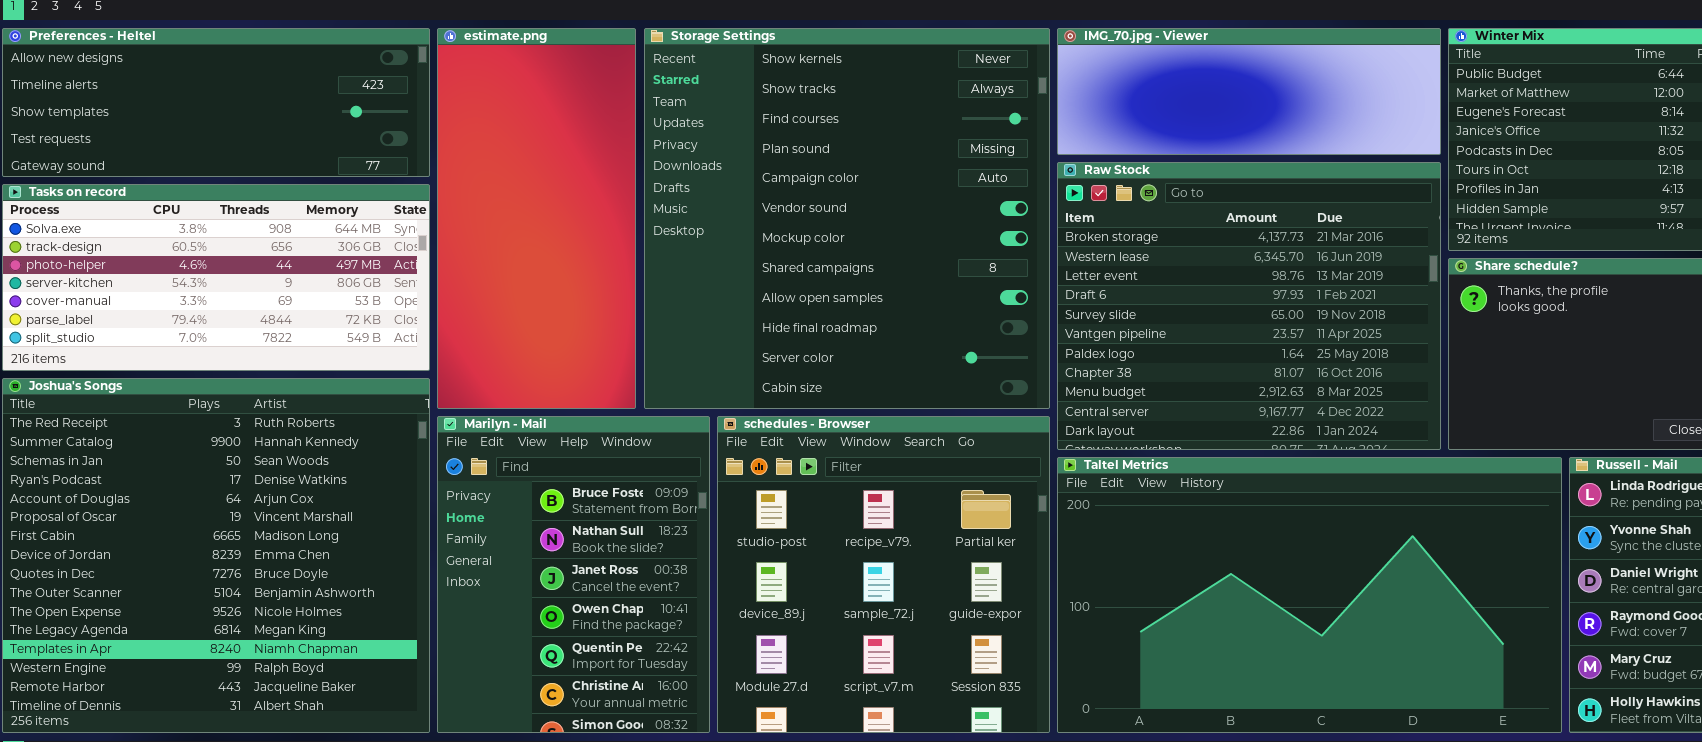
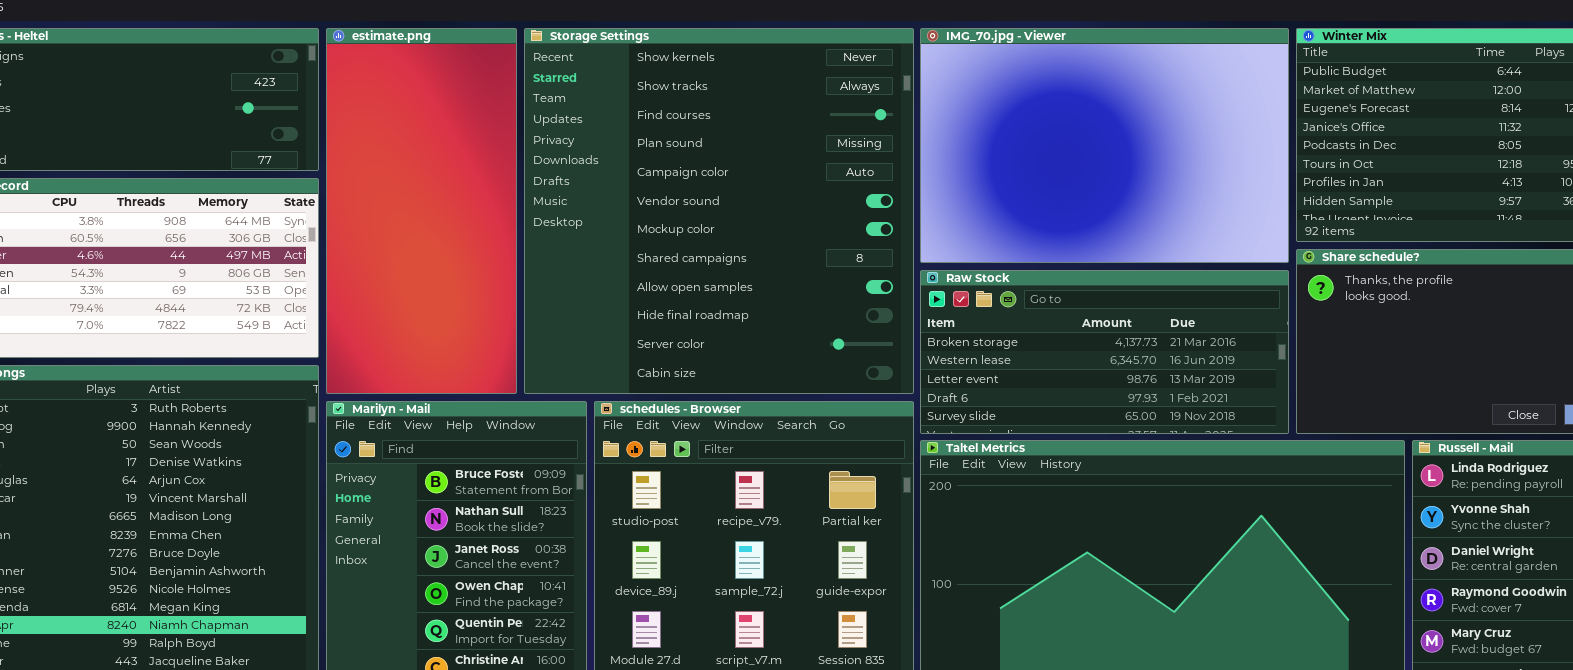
IMG_70.jpg - Viewer: [1057,28,1441,155] -> [920,28,1289,263], resized
Raw Stock: [1057,162,1441,450] -> [920,270,1289,434], resized

